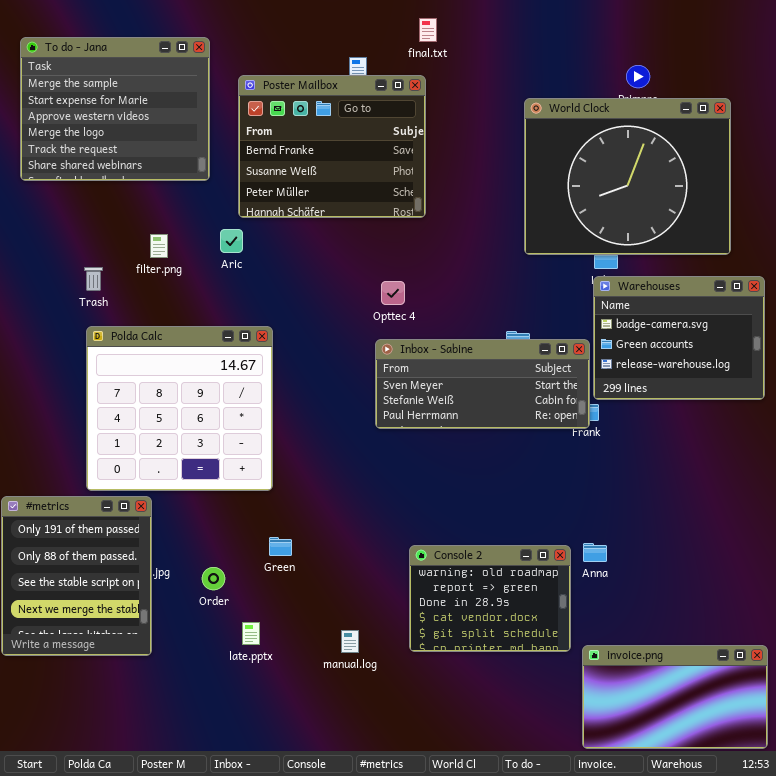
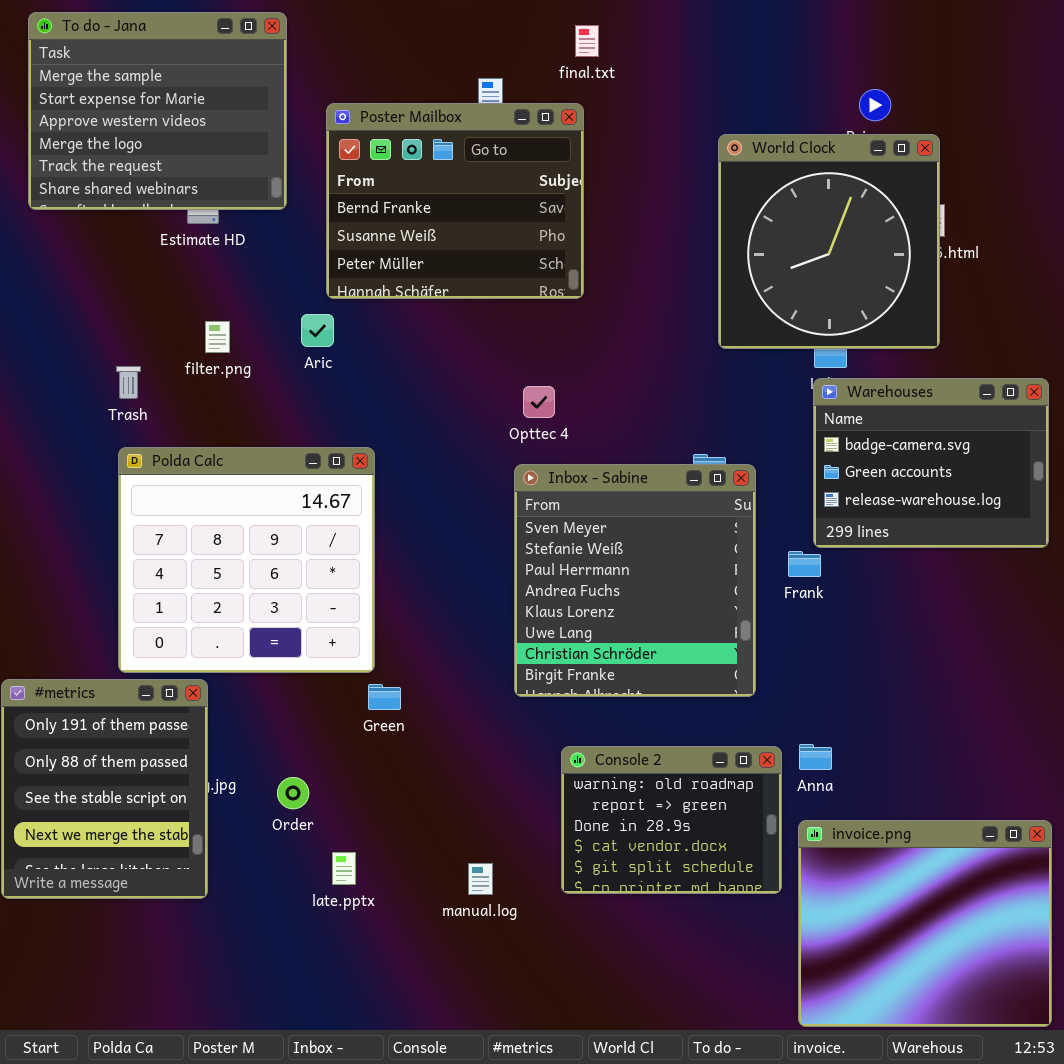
To do - Jana: [20,37,210,181] -> [28,12,287,210], moved
World Clock: [524,98,731,255] -> [718,134,940,349], resized
Inbox - Sabine: [375,339,590,429] -> [514,464,756,697], resized
Green: [269,537,292,556] -> [368,684,401,710], moved
invoice.png: [582,645,768,749] -> [798,820,1052,1027], resized

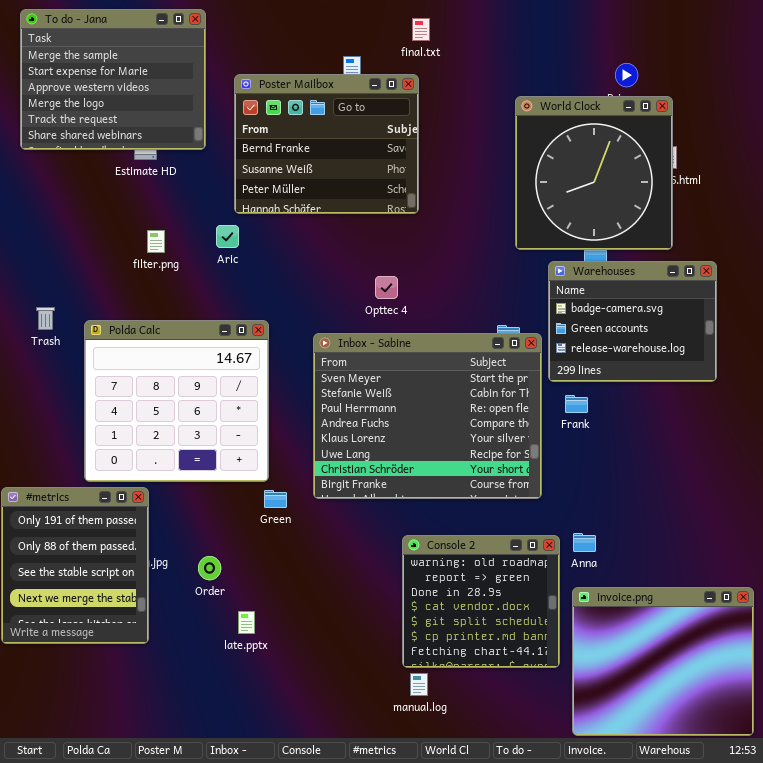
Trash: [116,366,141,399] -> [36,307,55,330], moved
Warehouses: [813,378,1049,548] -> [548,261,717,382], moved
Inbox - Sabine: [514,464,756,697] -> [313,333,542,499], resized
Console 2: [561,746,782,894] -> [402,535,560,668], resized
manual.log: [468,863,493,895] -> [410,673,428,696], moved

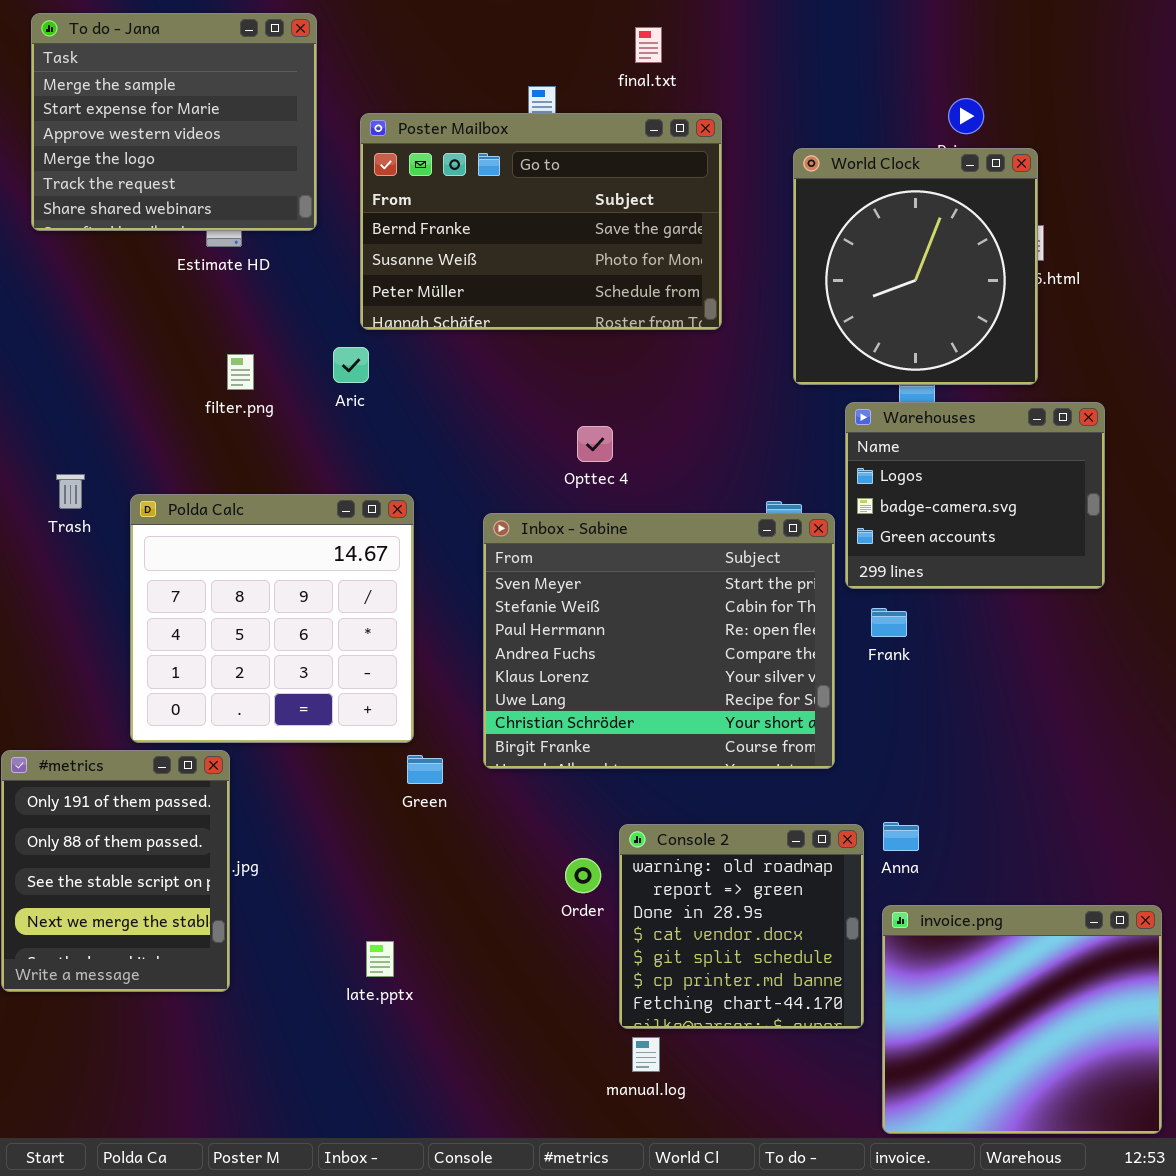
Poster Mailbox: [234,74,419,214] -> [360,113,722,330], resized
Warehouses: [548,261,717,382] -> [845,402,1105,589], scrolled up 1 row
Order: [198,556,221,580] -> [565,858,601,893], moved

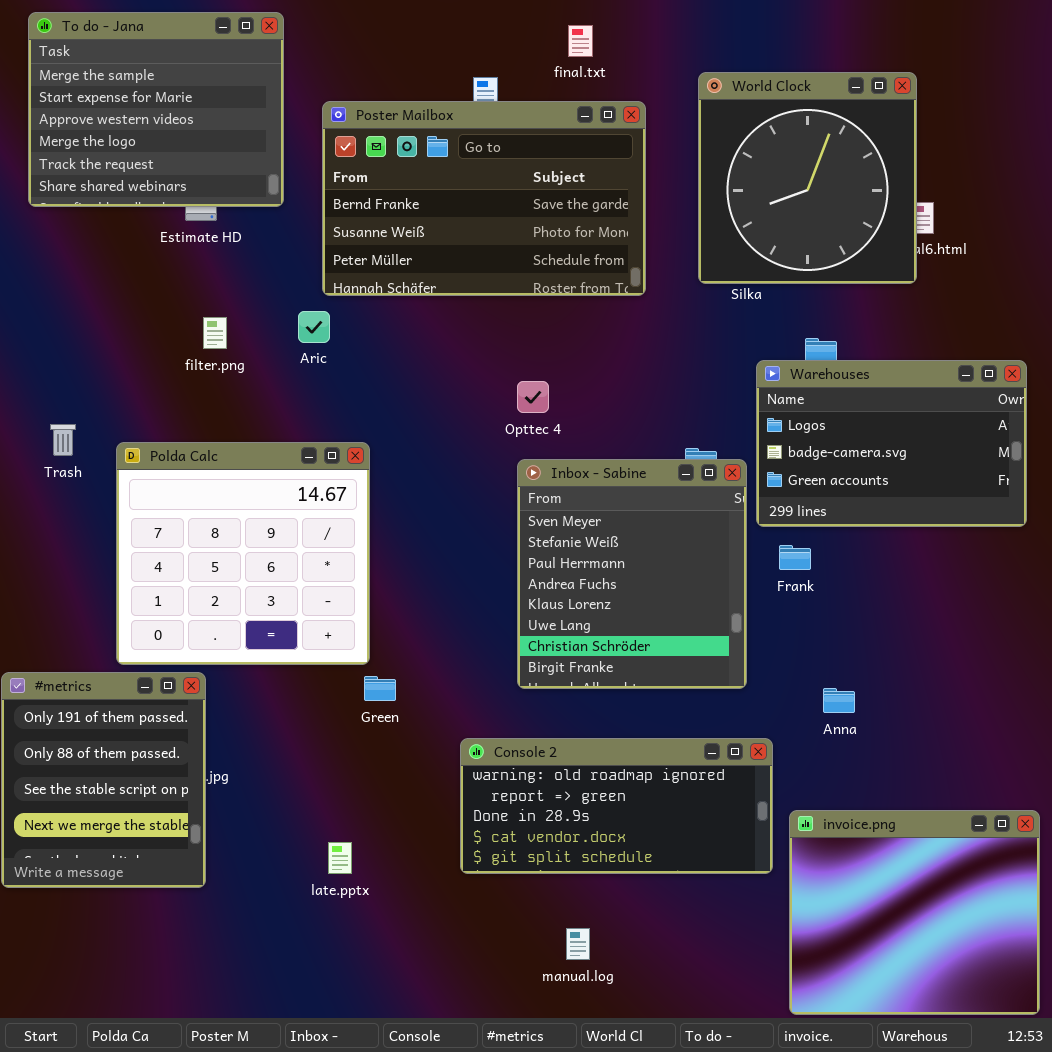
World Clock: [793,148,1038,385] -> [698,72,917,284], moved
Warehouses: [845,402,1105,589] -> [756,360,1027,527], resized
Inbox - Sabine: [483,513,835,769] -> [517,459,747,689], resized
Anna: [883,822,919,851] -> [823,688,855,713], moved
Console 2: [619,824,864,1029] -> [460,738,773,874], resized

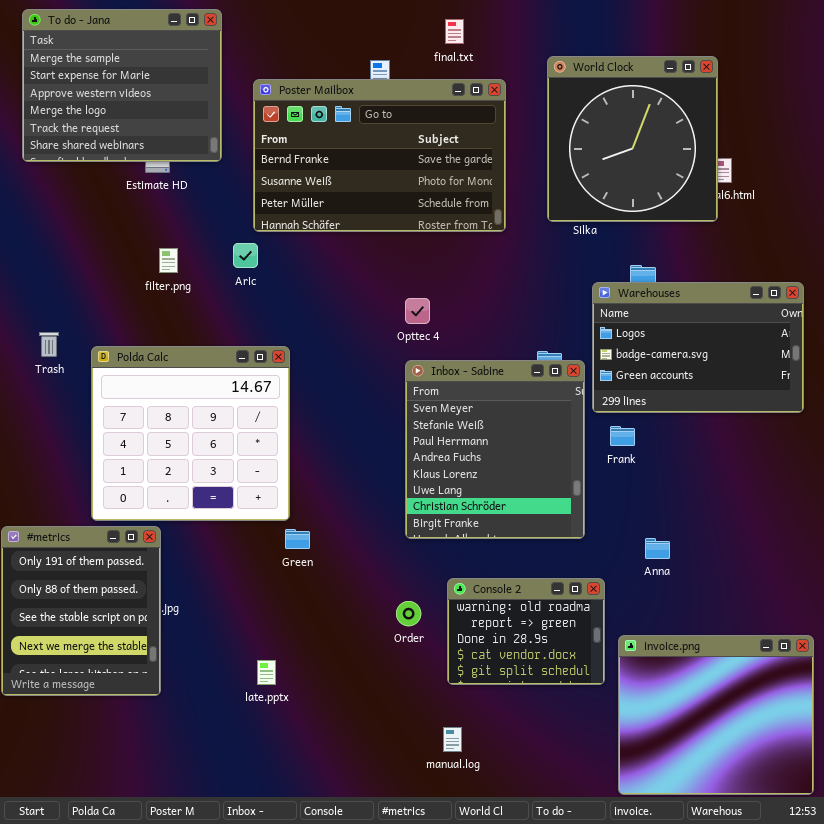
Console 2: [460,738,773,874] -> [447,578,605,685], resized

